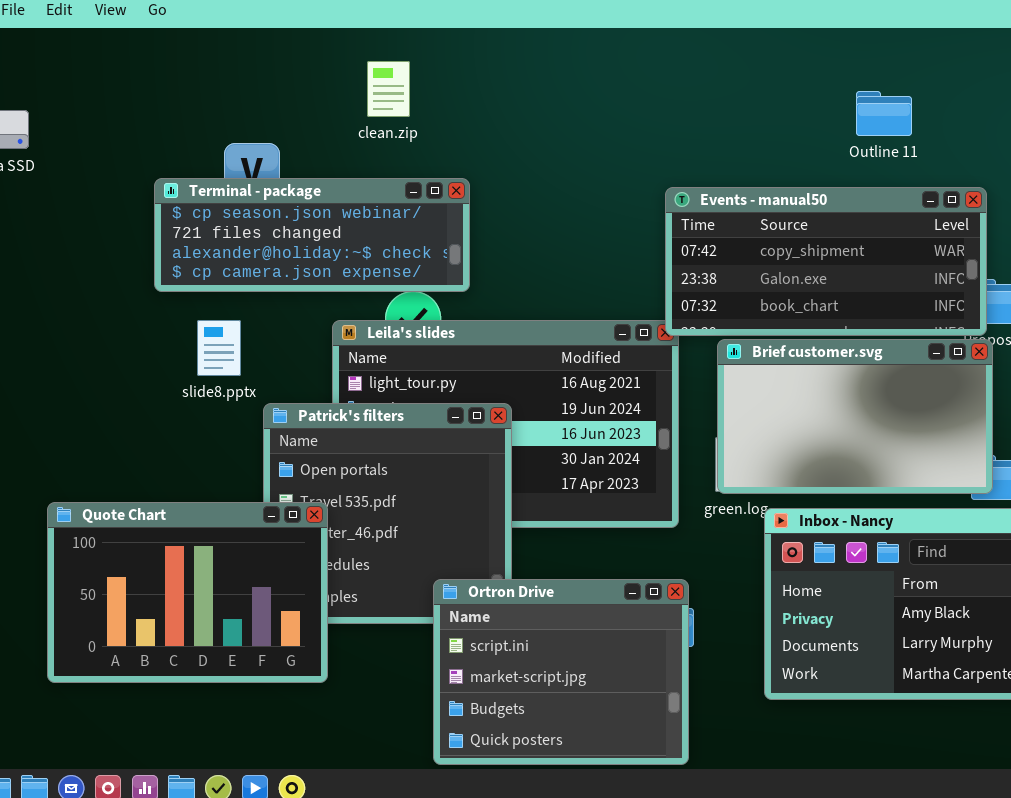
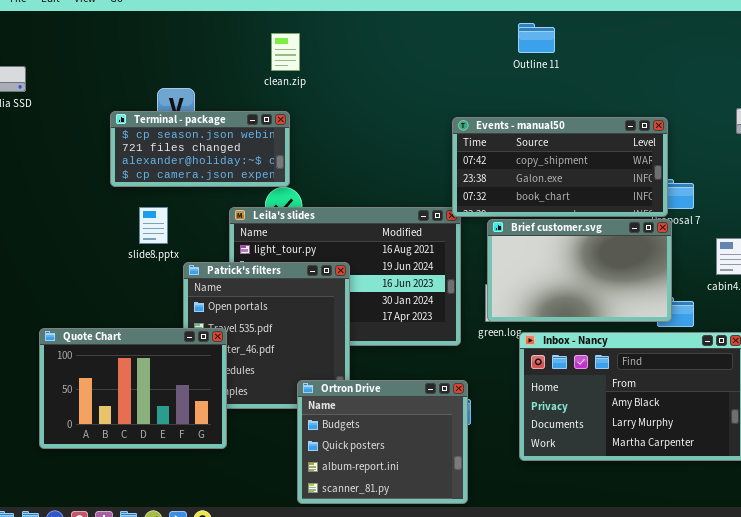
clean.zip: [367,61,410,117] -> [271,33,300,71], moved
Outline 11: [856,91,912,136] -> [518,23,555,53], moved
Terminal - package: [154,178,470,292] -> [110,111,290,187], resized
Ortron Drive: [433,579,689,765] -> [297,380,468,504], scrolled down 2 rows

